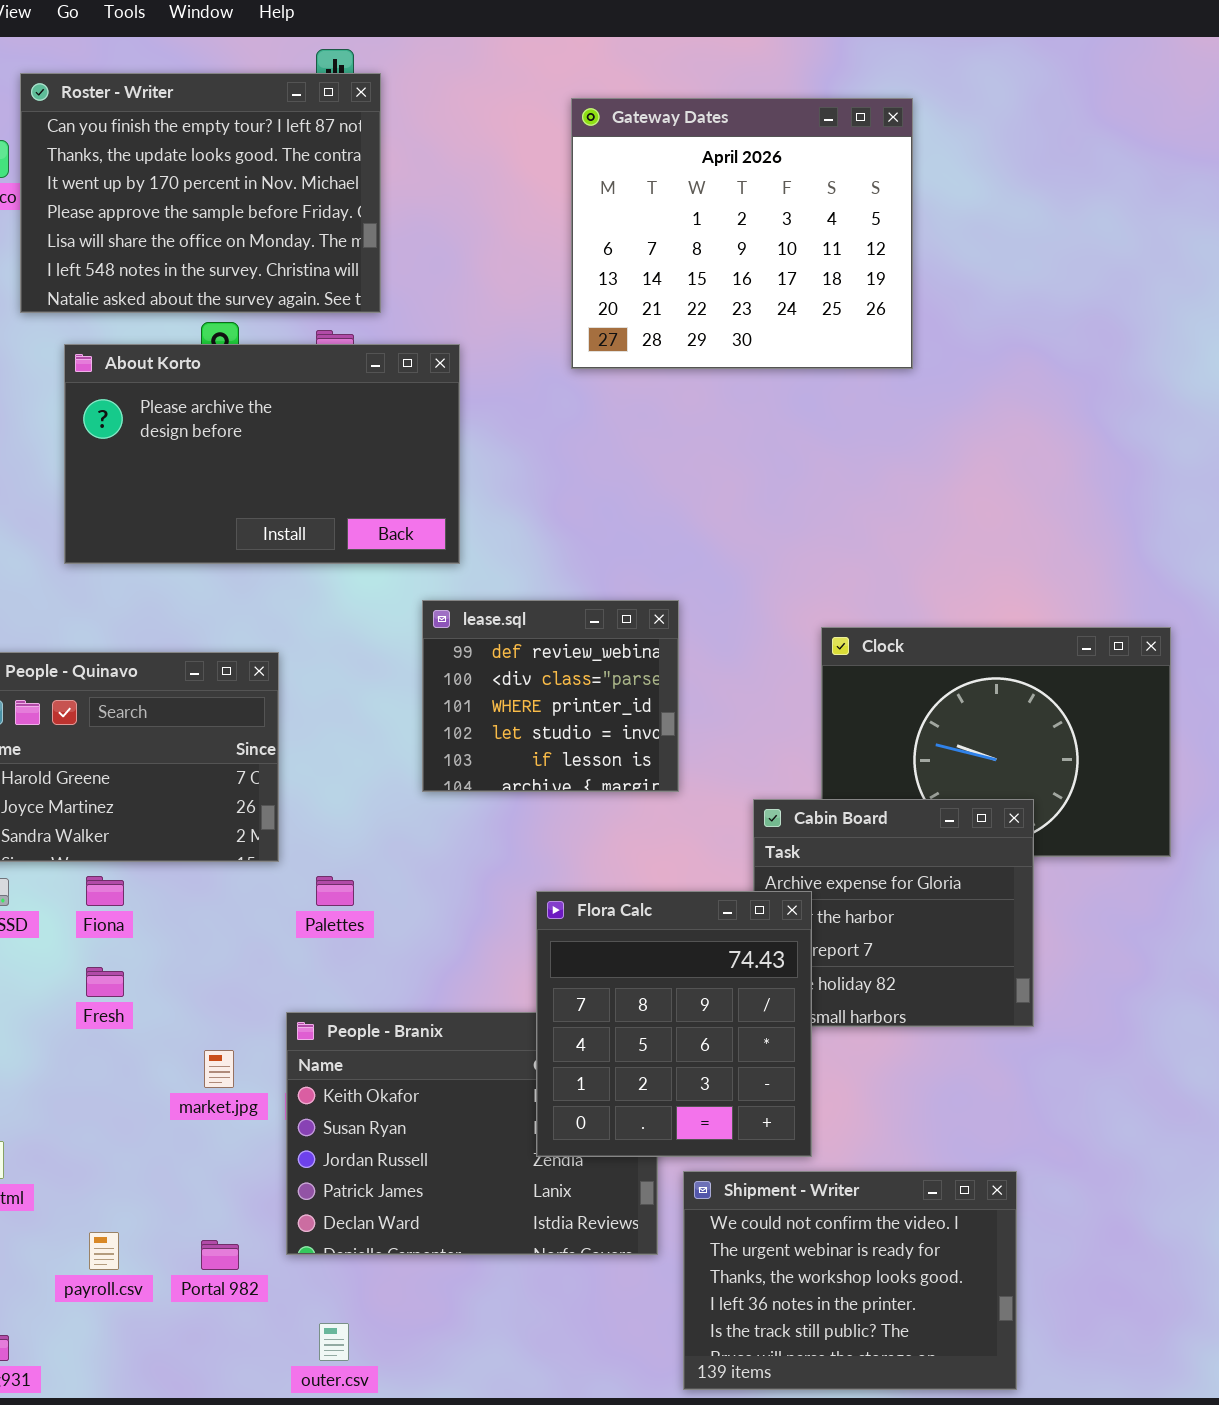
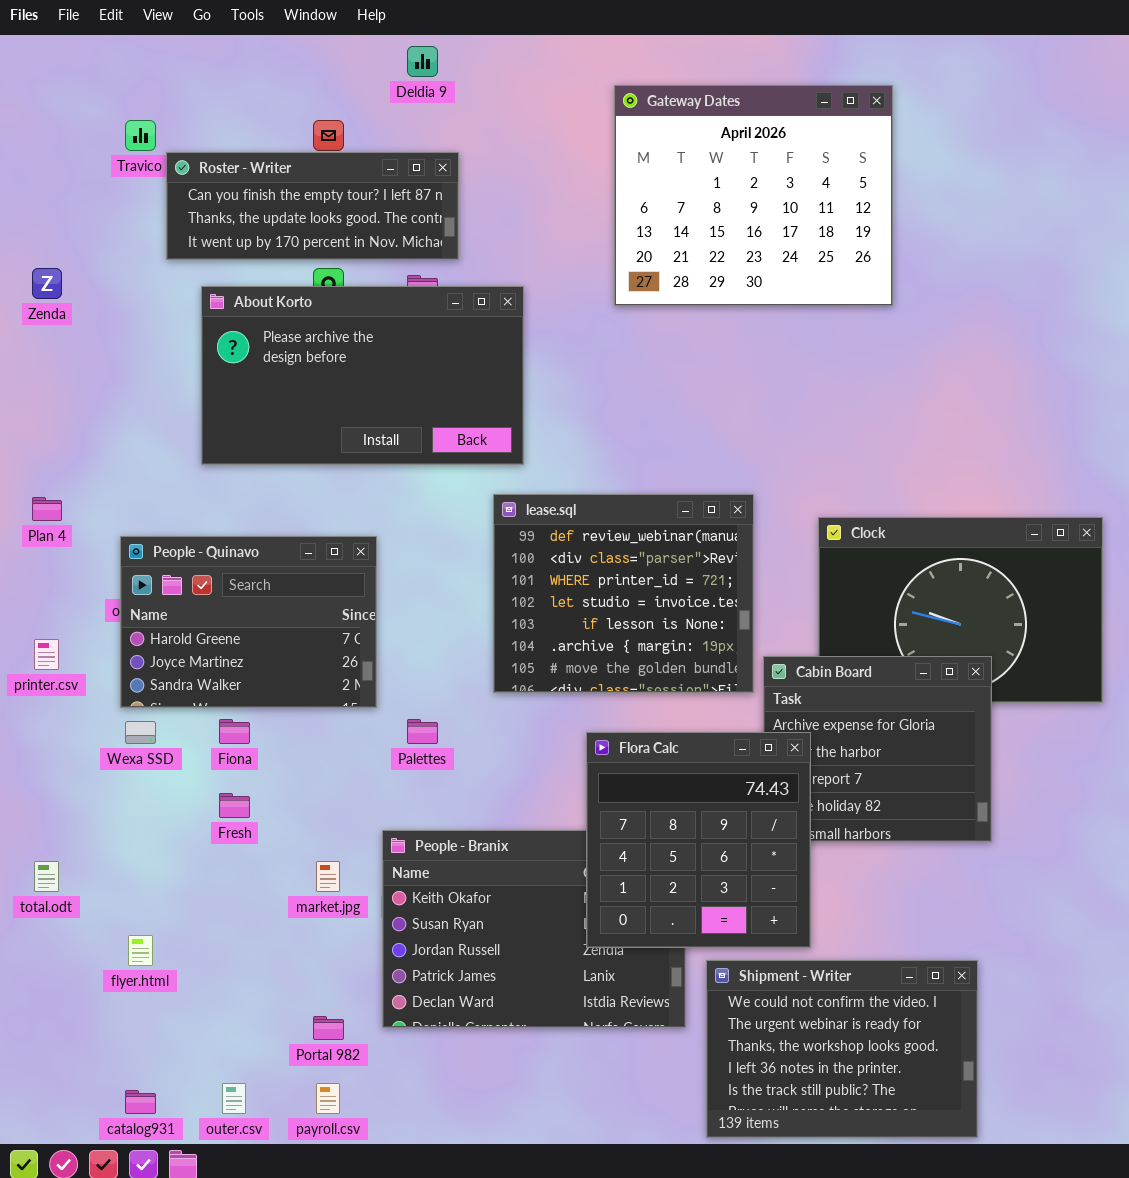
Roster - Writer: [20,73,381,313] -> [166,152,459,260], resized
lease.sql: [422,600,679,792] -> [493,494,754,693], resized
payroll.csv: [89,1232,119,1270] -> [316,1083,340,1114], moved
outer.csv: [319,1323,349,1361] -> [222,1083,246,1114], moved

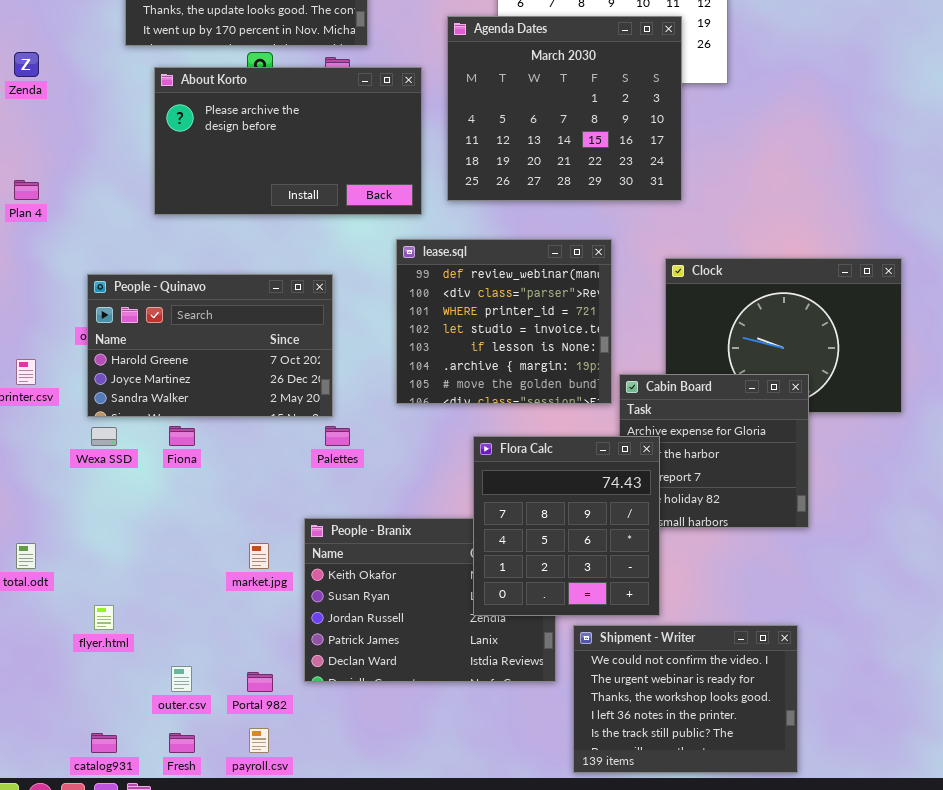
Agenda Dates: none -> [447,16,682,201], opened
Plan 4: [32,497,62,521] -> [14,180,39,200], moved
People - Quinavo: [120,536,377,708] -> [87,274,333,417], resized
Fresh: [219,793,250,818] -> [169,733,195,753], moved
outer.csv: [222,1083,246,1114] -> [171,666,192,692], moved

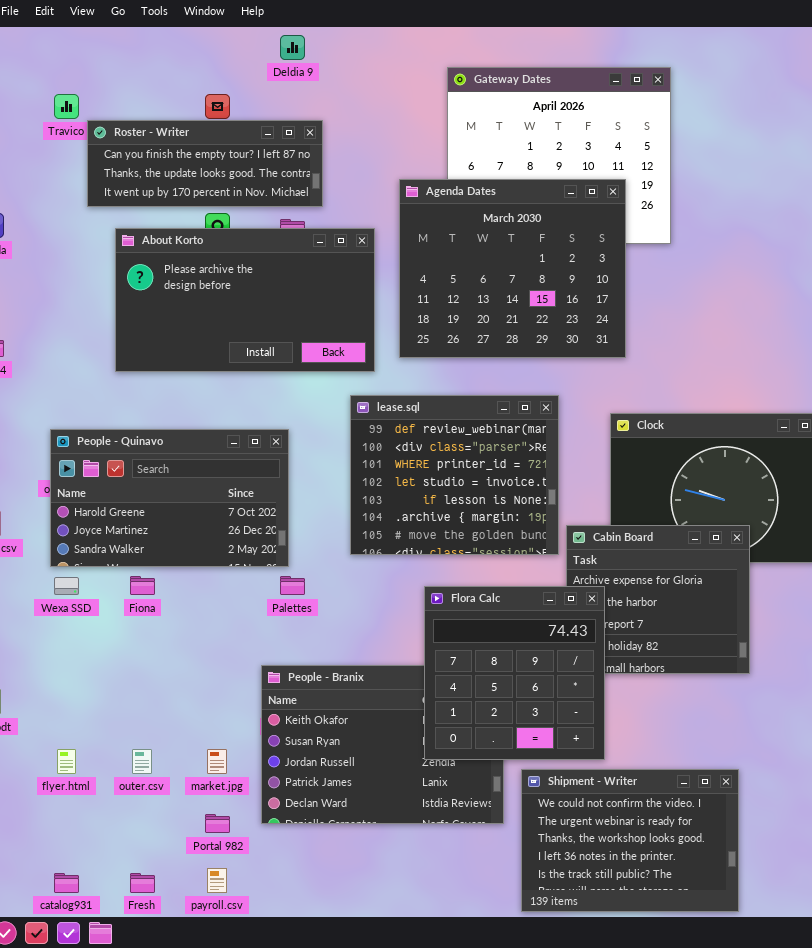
market.jpg: [249,543,269,569] -> [207,749,227,774], moved
outer.csv: [171,666,192,692] -> [132,749,152,774], moved

